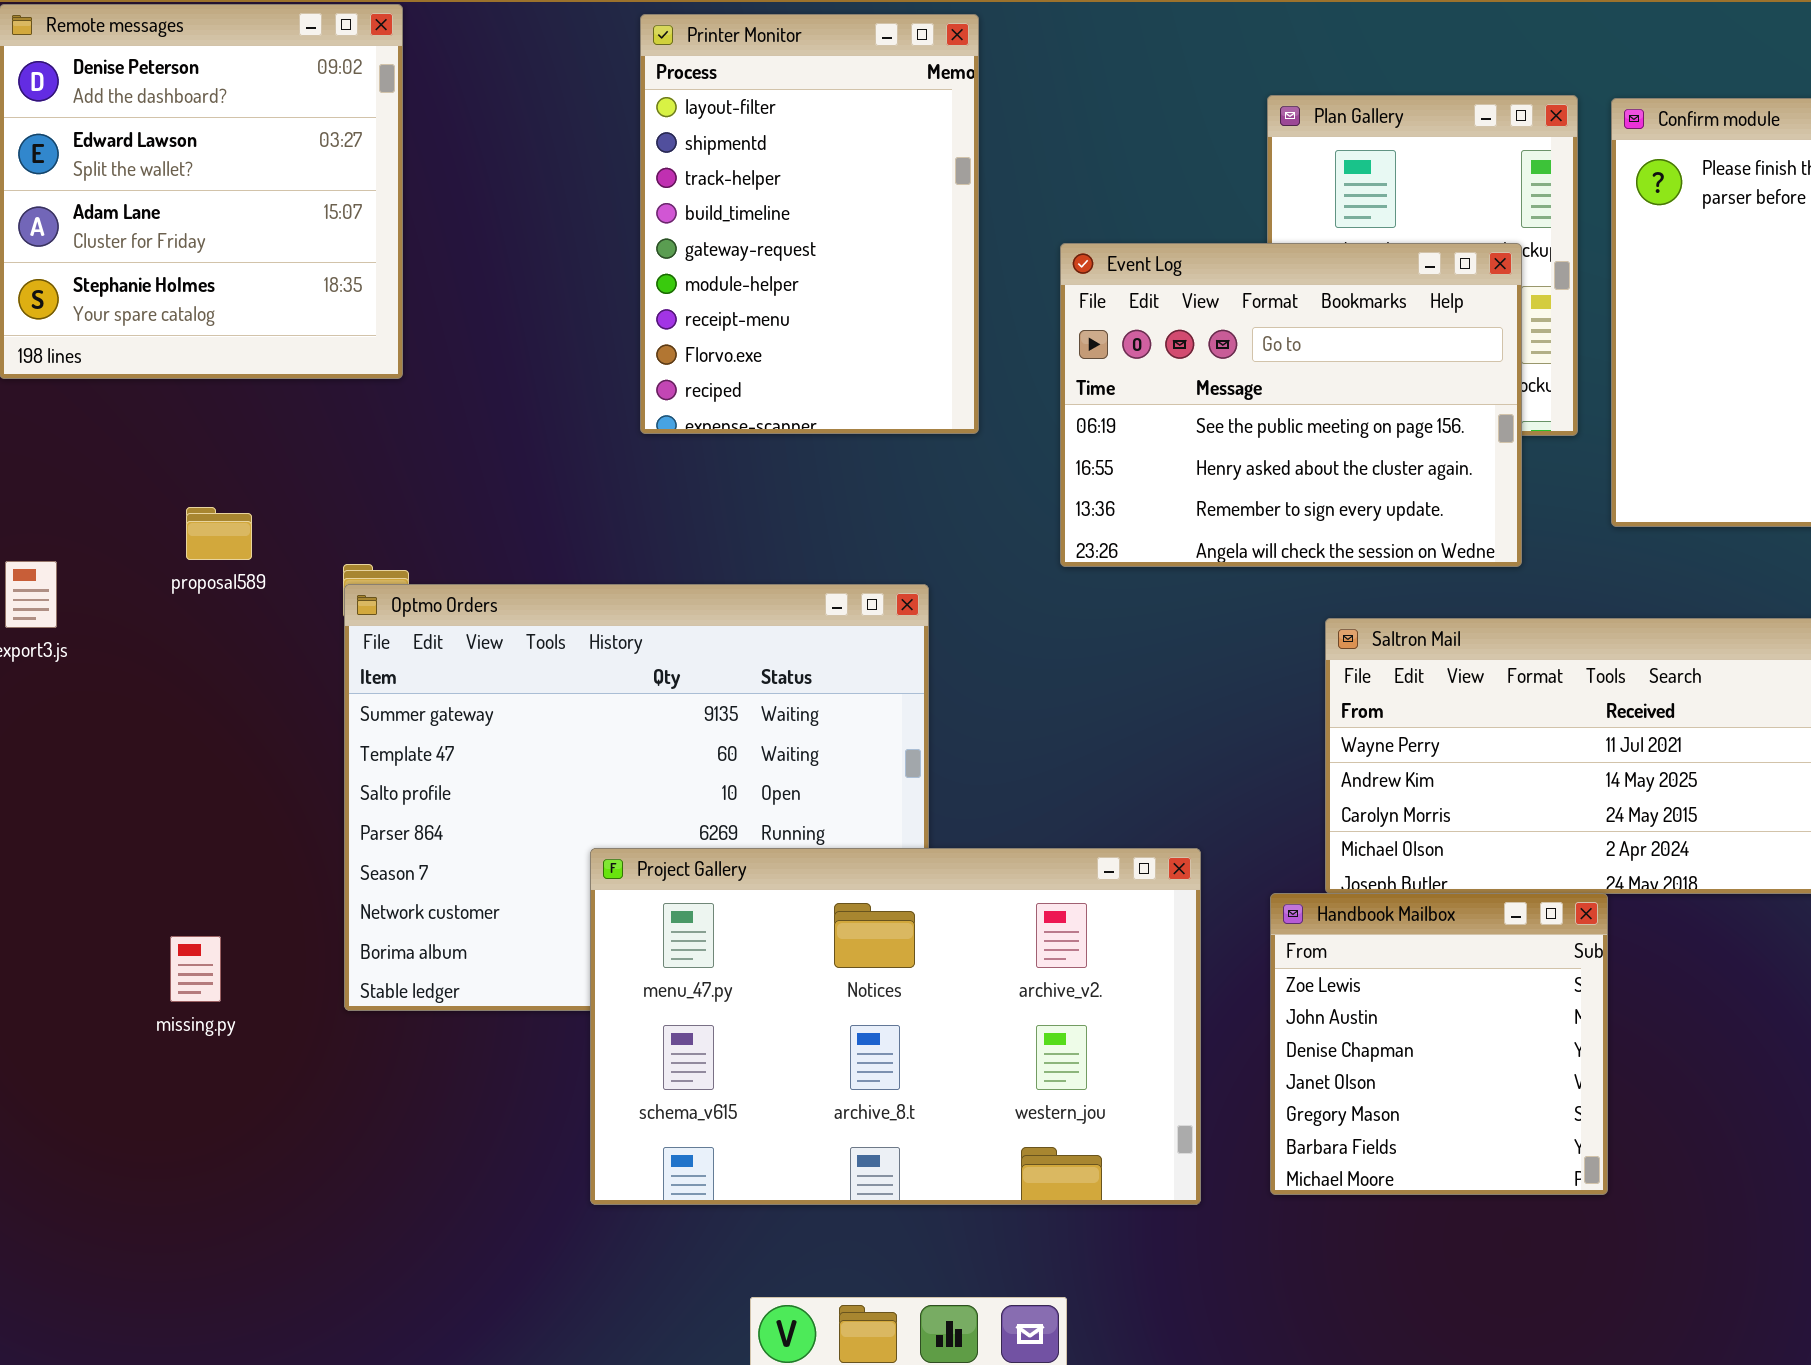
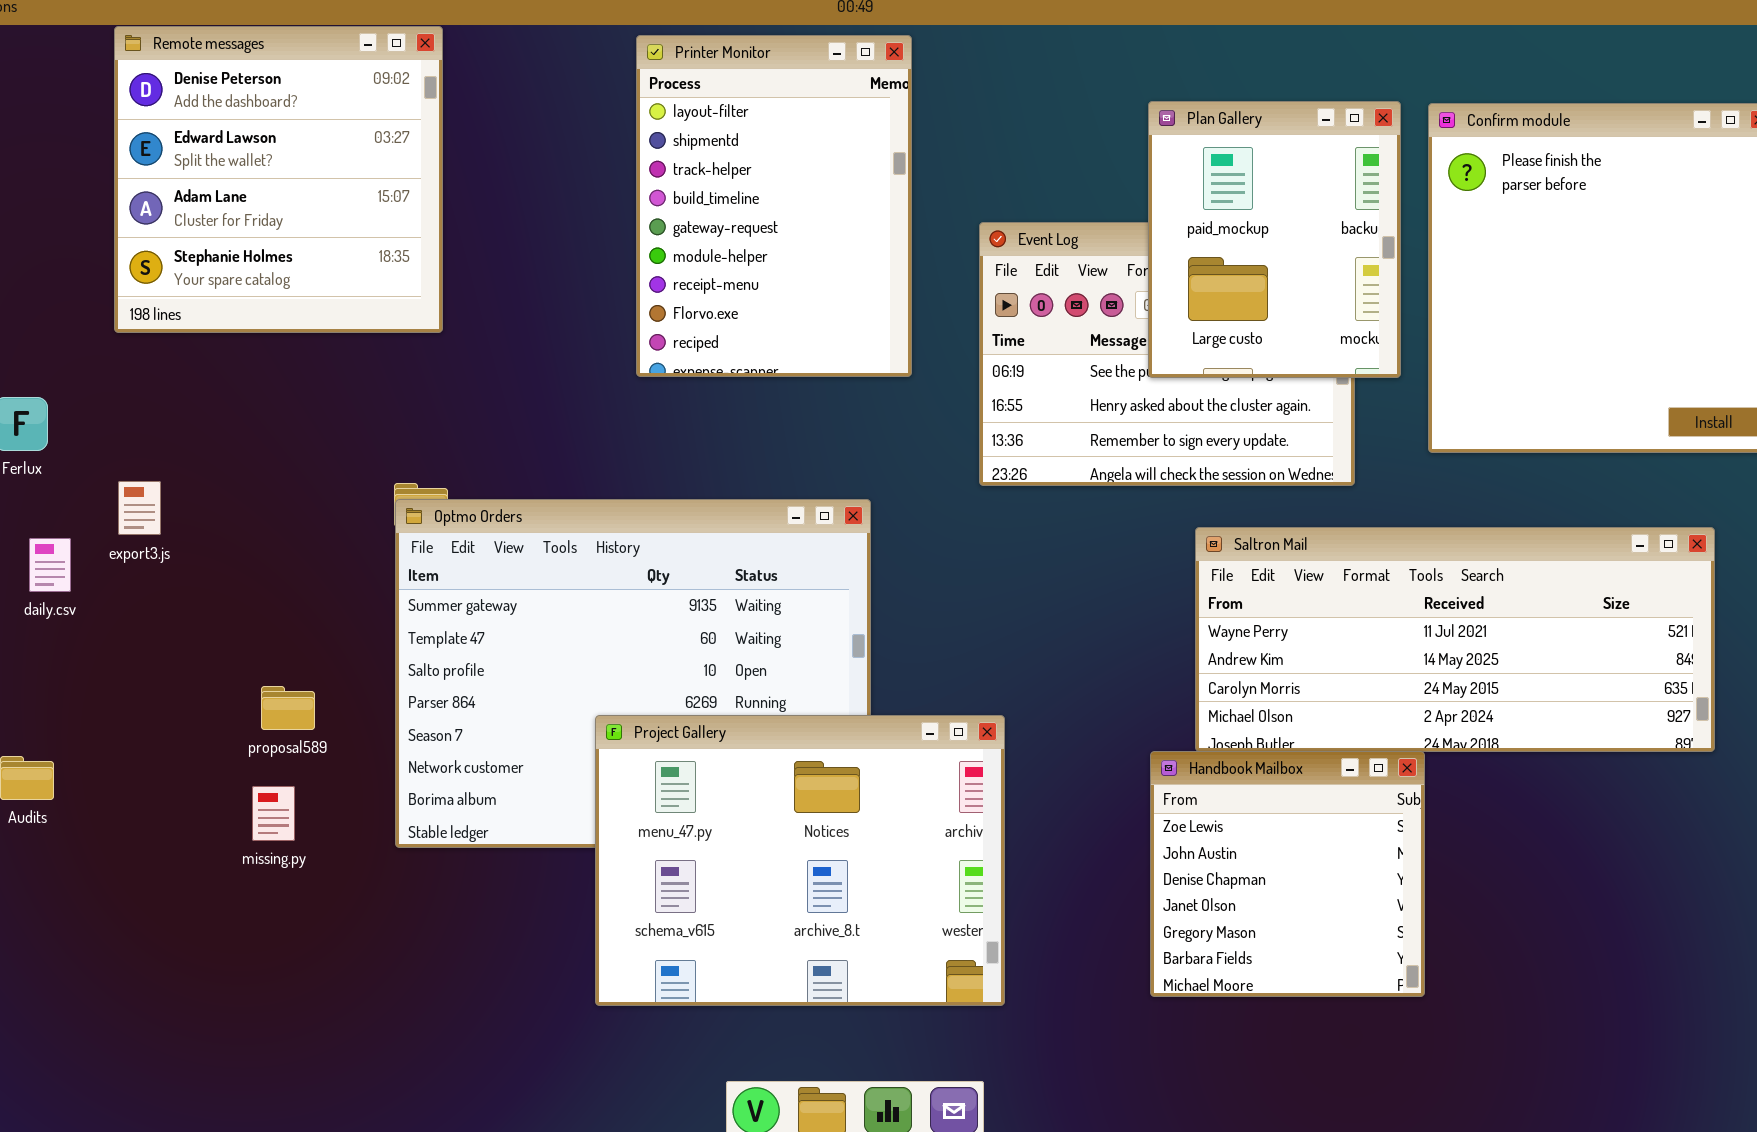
Plan Gallery: [1267,95,1578,436] -> [1148,101,1401,378], raised
proposal589: [186,507,252,560] -> [261,686,315,730], moved
Project Gallery: [590,848,1201,1205] -> [595,715,1005,1006], resized

